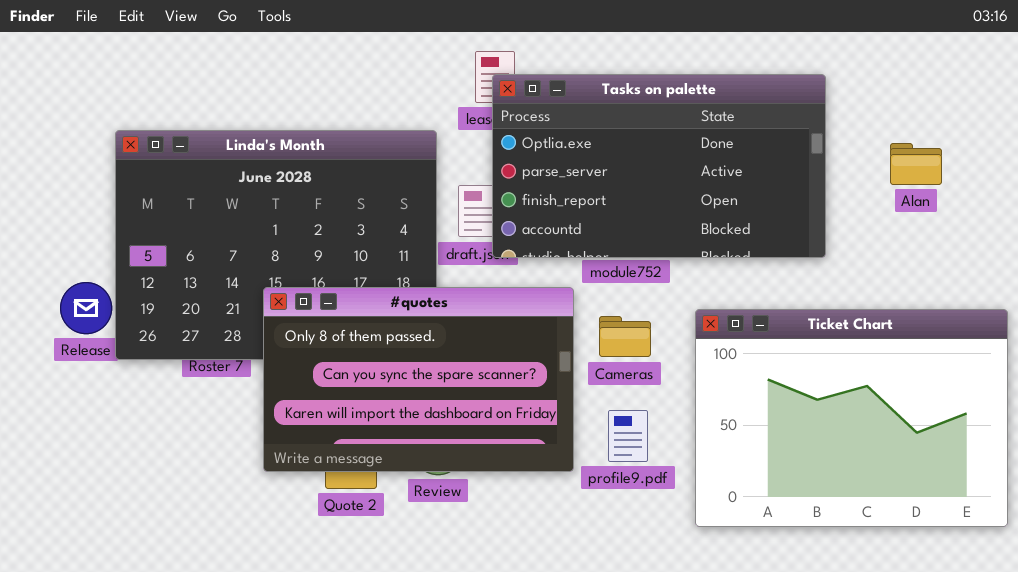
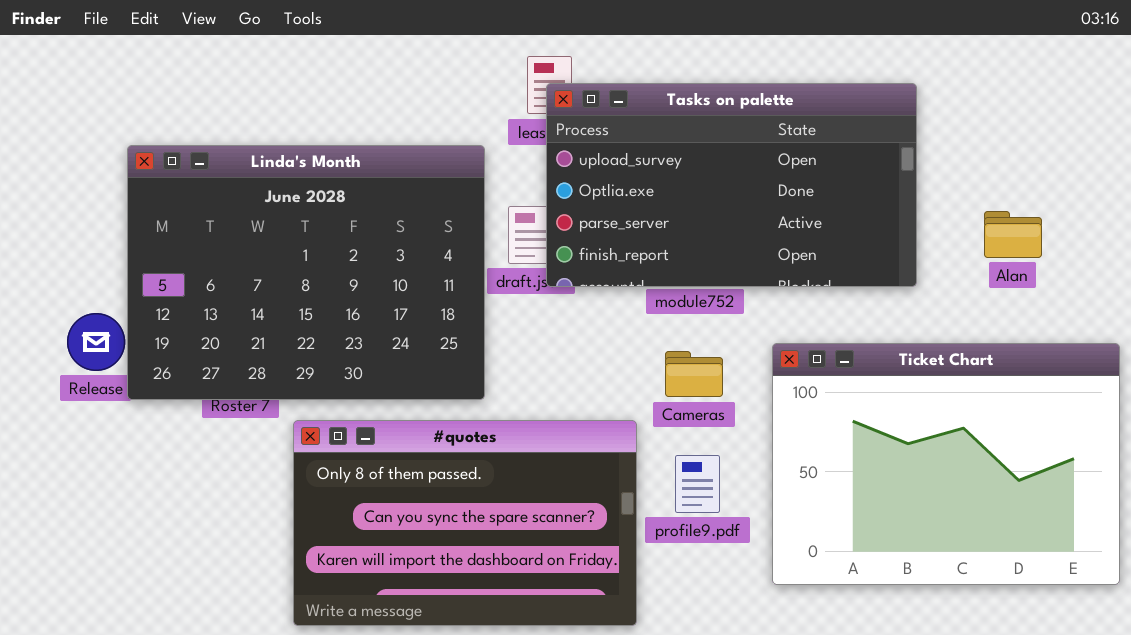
Tasks on palette: [492,74,826,258] -> [546,83,917,287], scrolled up 1 row
Alan: [890,143,942,185] -> [984,211,1042,258], moved
#quotes: [263,287,574,472] -> [293,420,637,626], moved

